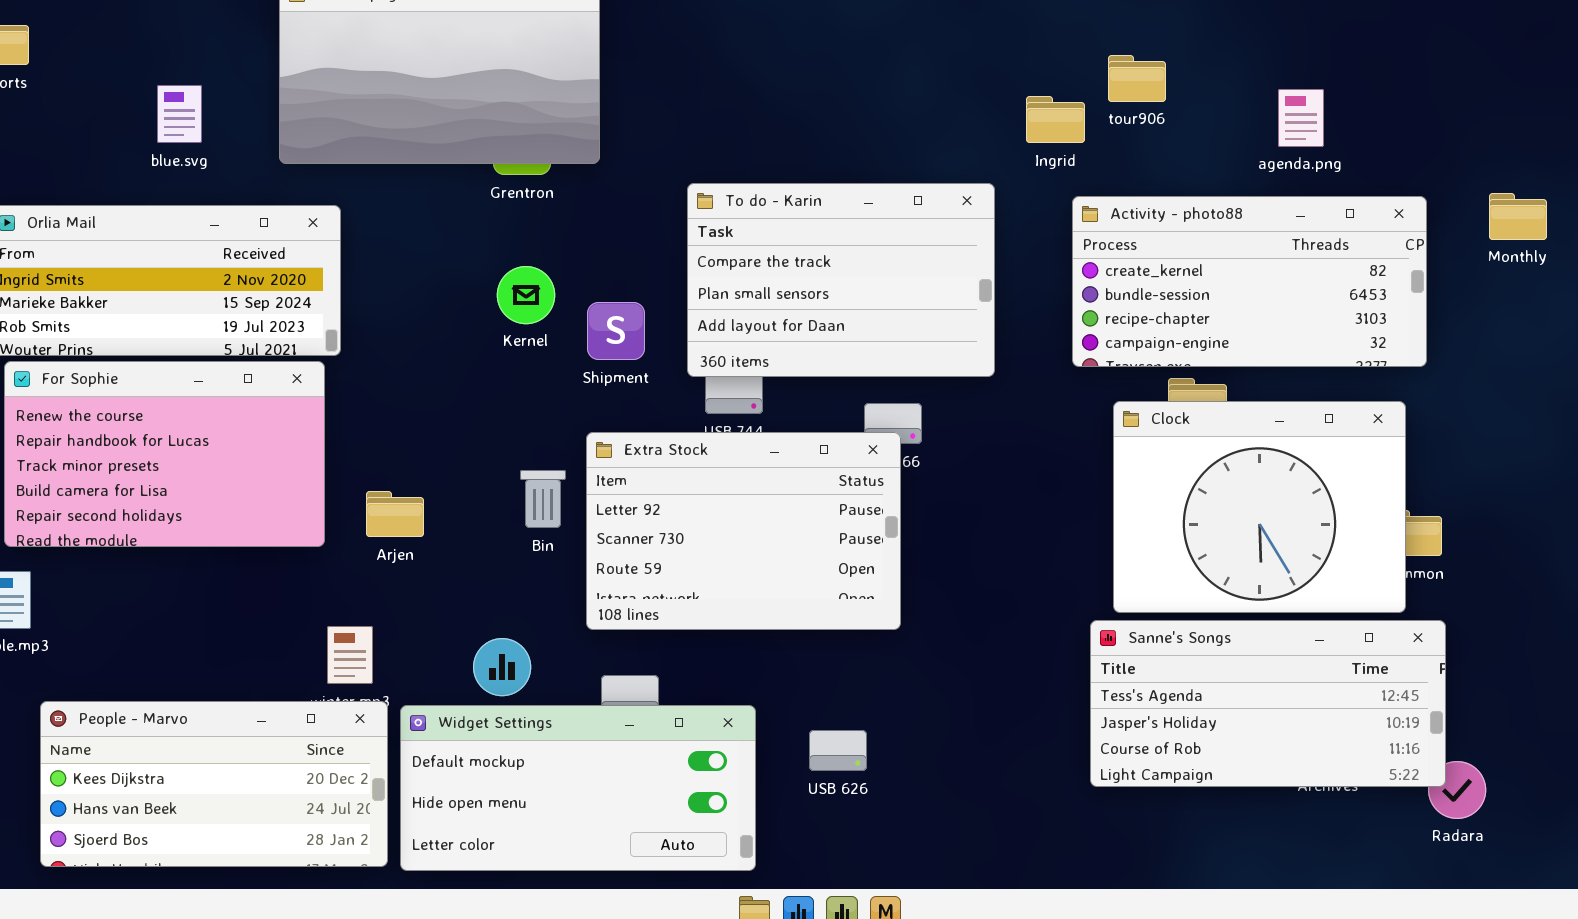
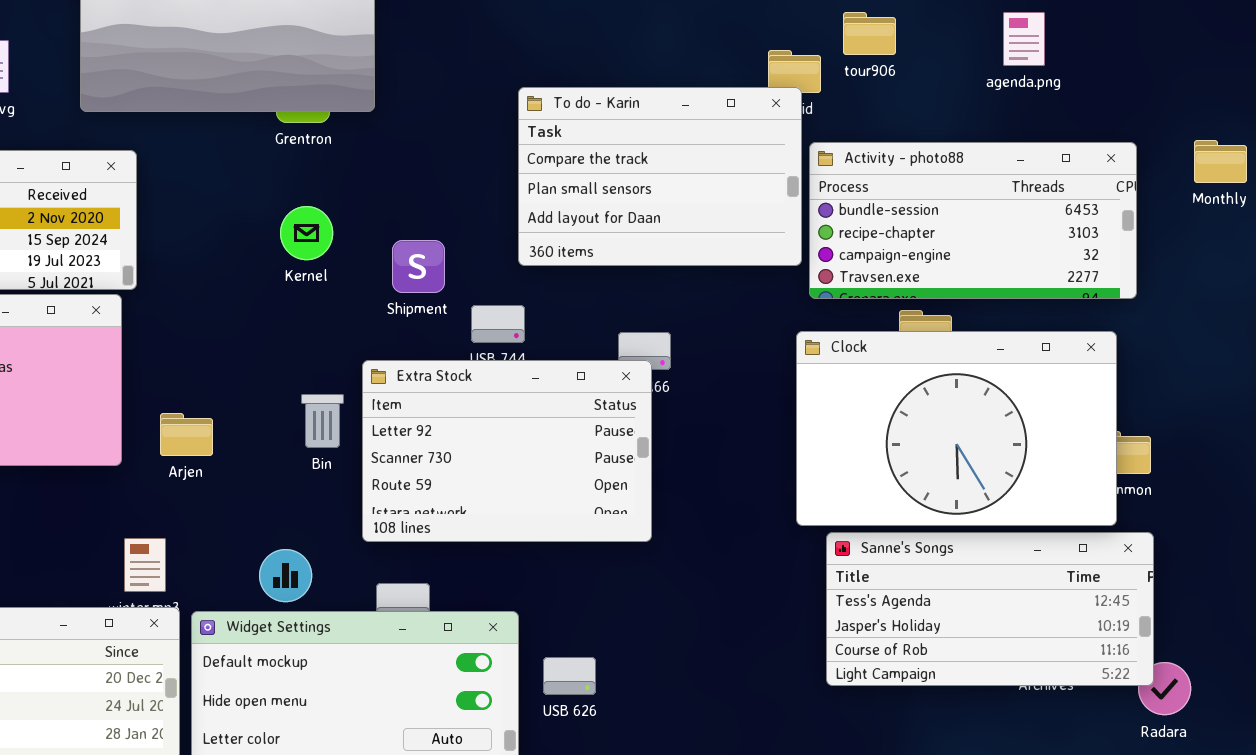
agenda.png: [1278,89,1324,147] -> [1003,12,1045,66], moved
To do - Karin: [687,183,995,377] -> [518,87,802,266], moved
Activity - photo88: [1072,196,1427,367] -> [809,142,1137,299], scrolled down 1 row
Shipment: [587,302,645,360] -> [392,240,445,293], moved
Clock: [1113,401,1406,613] -> [796,331,1117,526], resized
USB 626: [809,730,867,771] -> [543,657,596,695], moved

